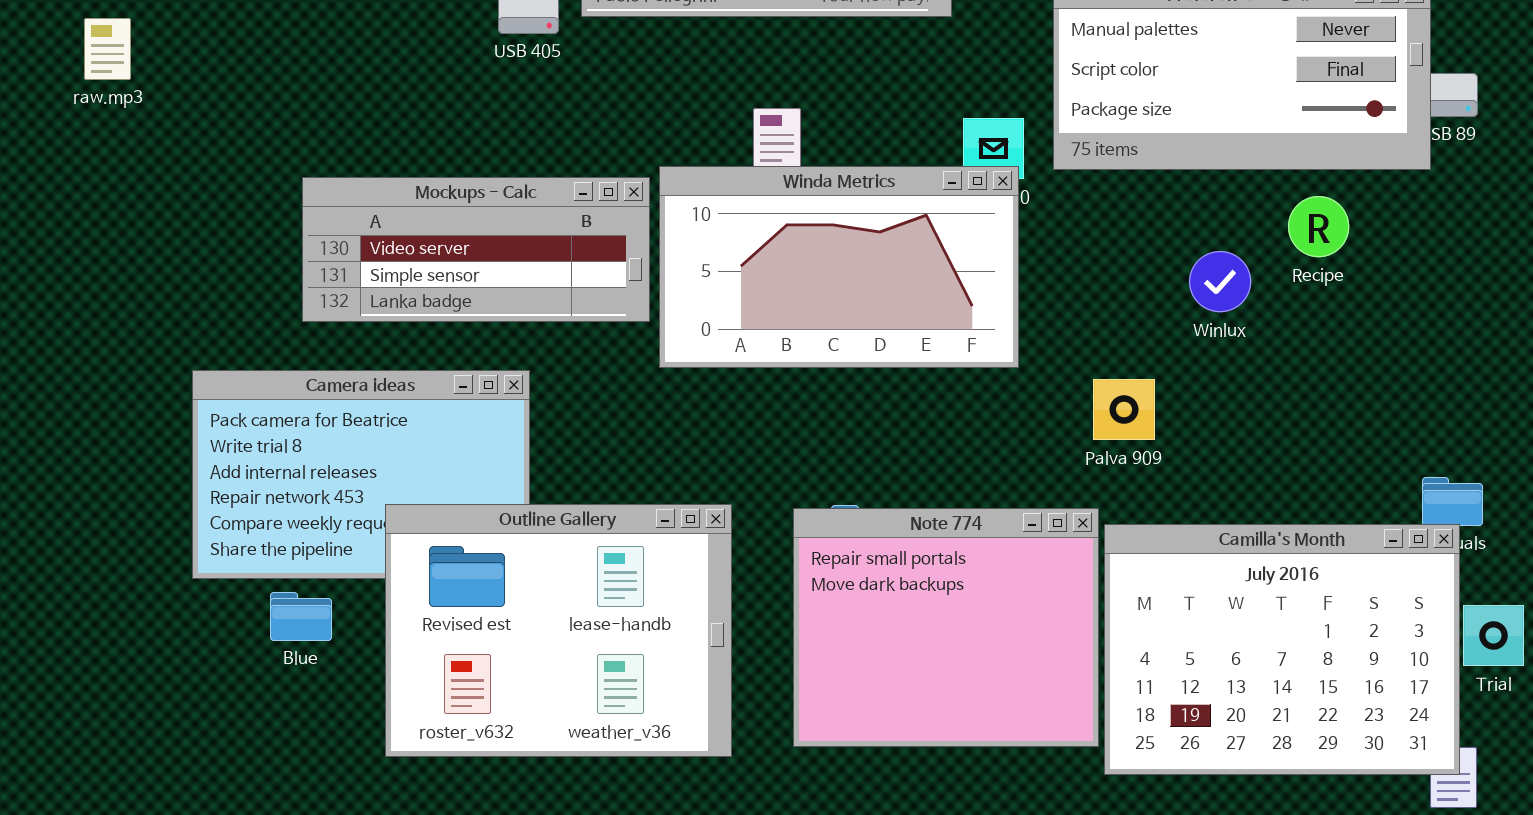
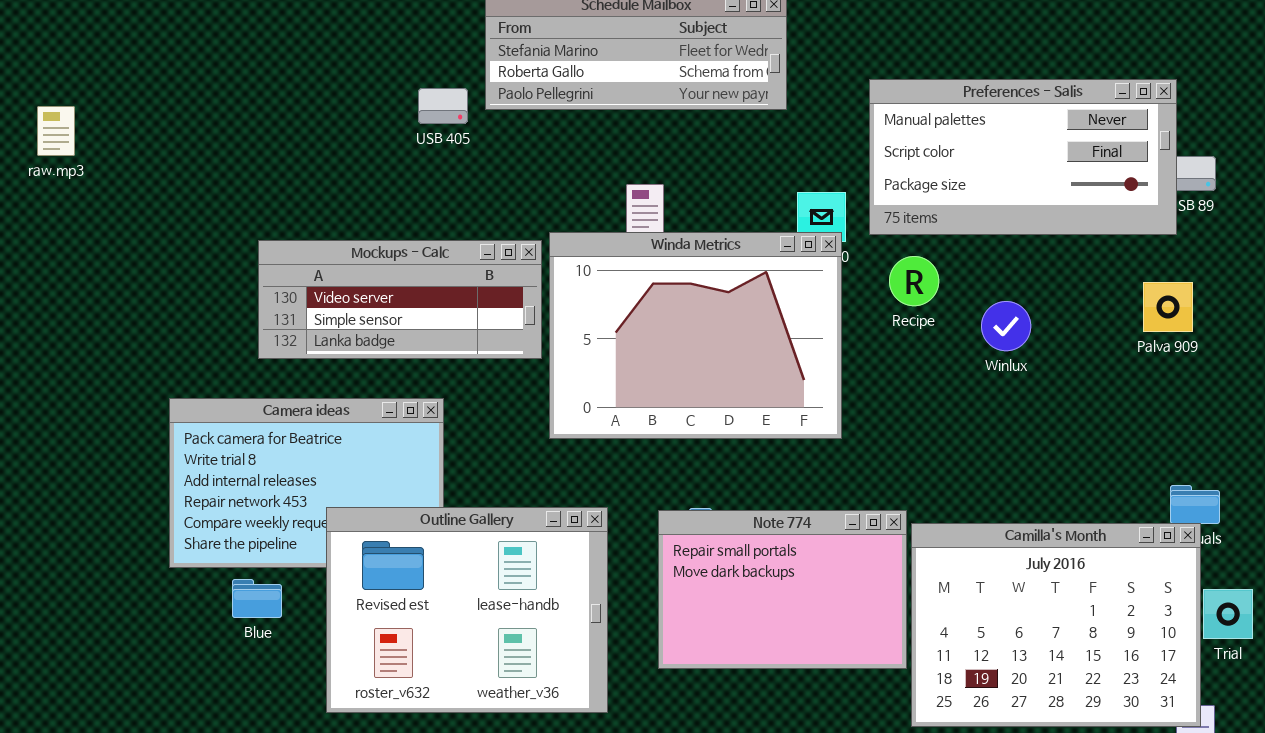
raw.mp3: [84,18,131,80] -> [37,106,75,156], moved
Winda Metrics: [659,166,1019,368] -> [549,232,842,439], resized
Recipe: [1288,196,1349,257] -> [889,256,939,306], moved
Palva 909: [1093,379,1155,440] -> [1143,282,1193,332], moved
Note 774: [793,508,1099,747] -> [658,510,907,669], resized

